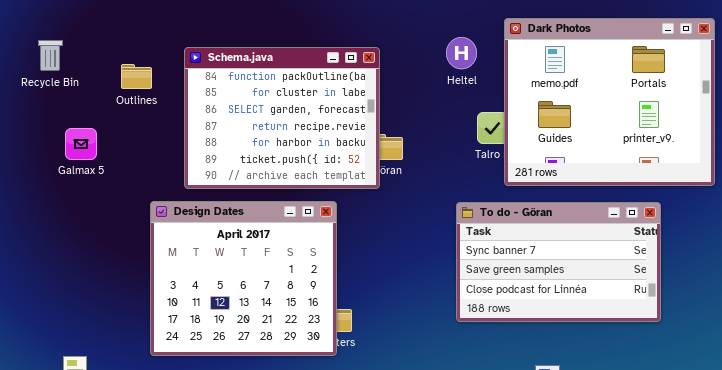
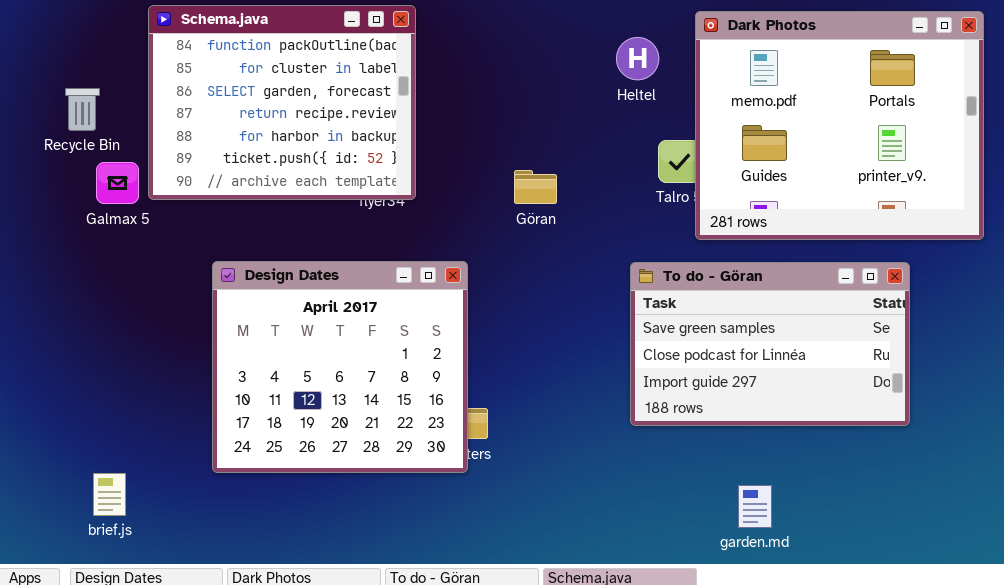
Recycle Bin: [38,40,63,71] -> [65,88,100,131], moved
Schema.java: [184,47,380,189] -> [148,5,416,200], moved
To do - Göran: [456,202,661,322] -> [630,262,910,426], scrolled down 1 row

